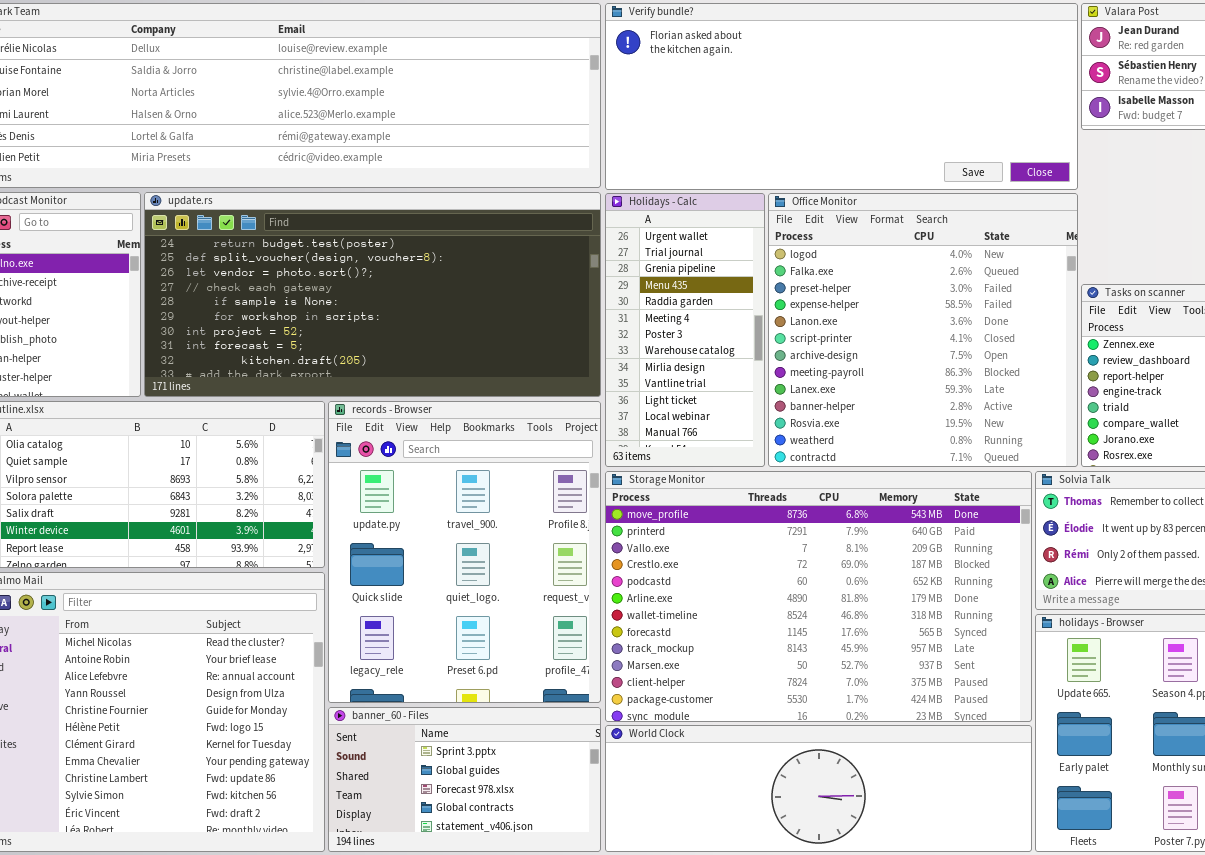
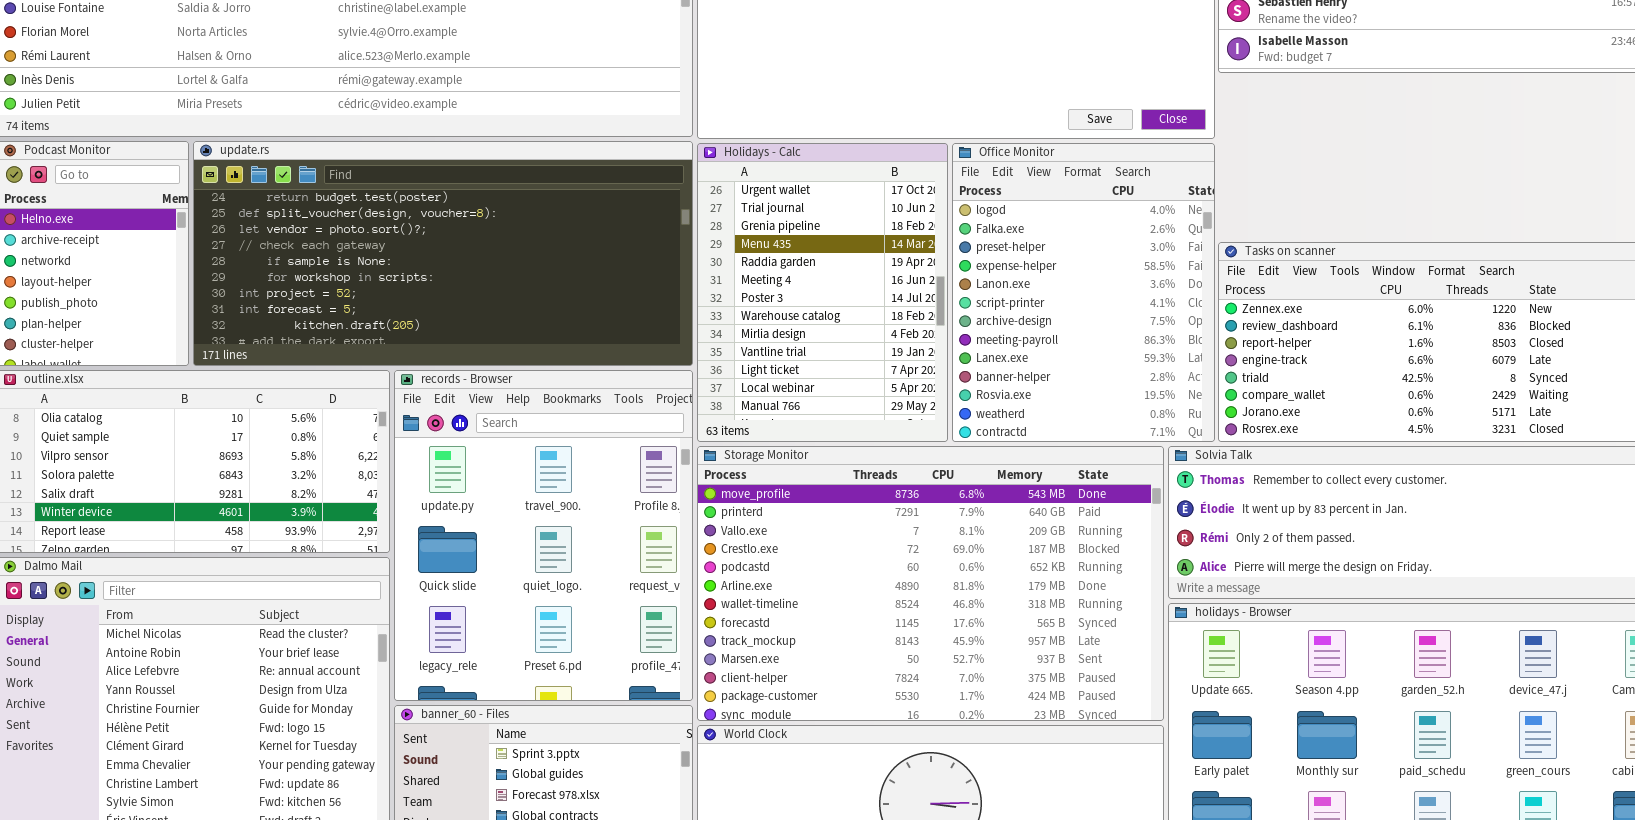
Holidays - Calc: [605,193,765,467] -> [697,143,948,442], resized
Office Monitor: [768,193,1078,467] -> [952,143,1215,442], resized

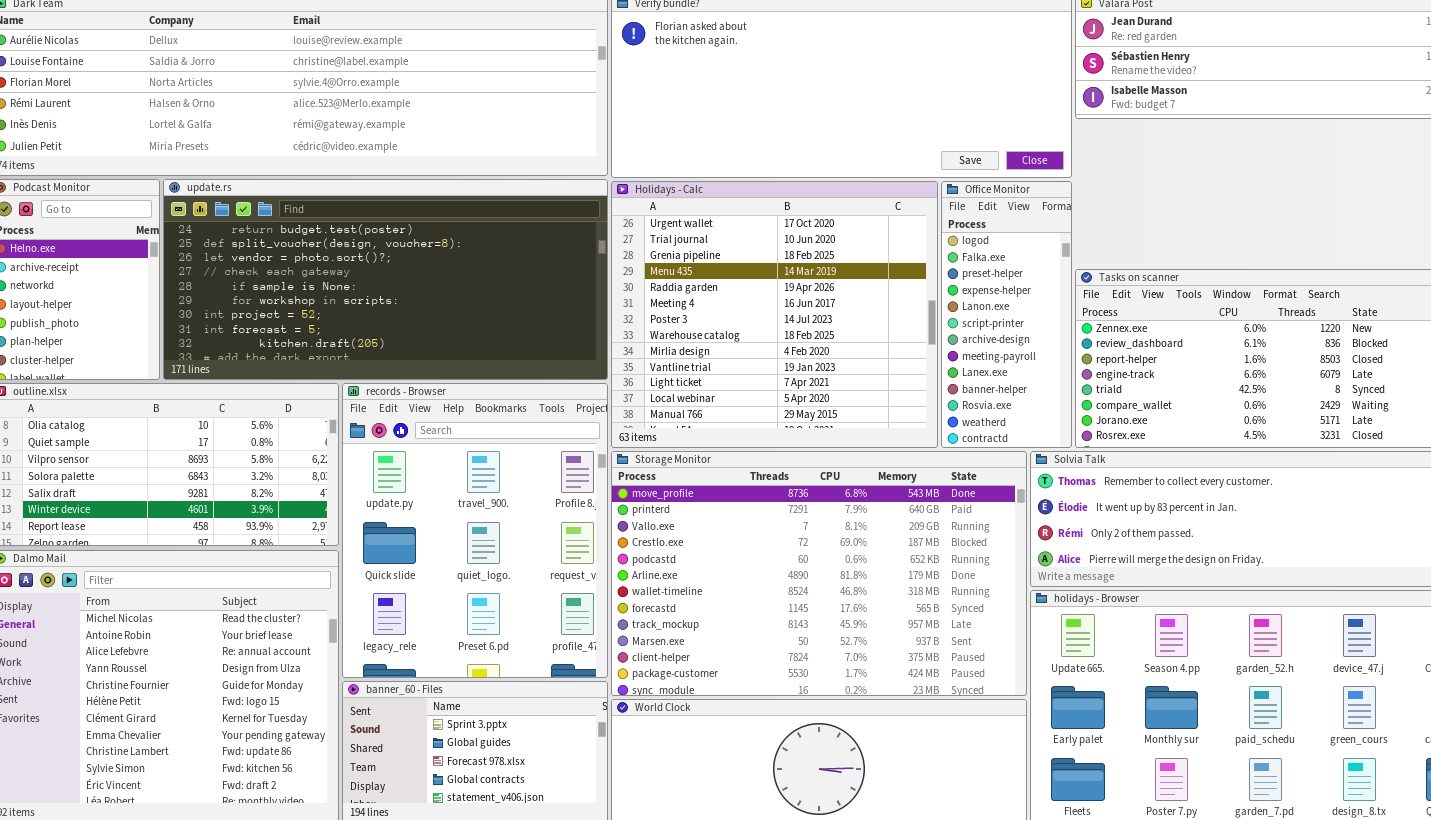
Holidays - Calc: [697,143,948,442] -> [611,181,938,448], resized
Office Monitor: [952,143,1215,442] -> [941,181,1072,448], resized

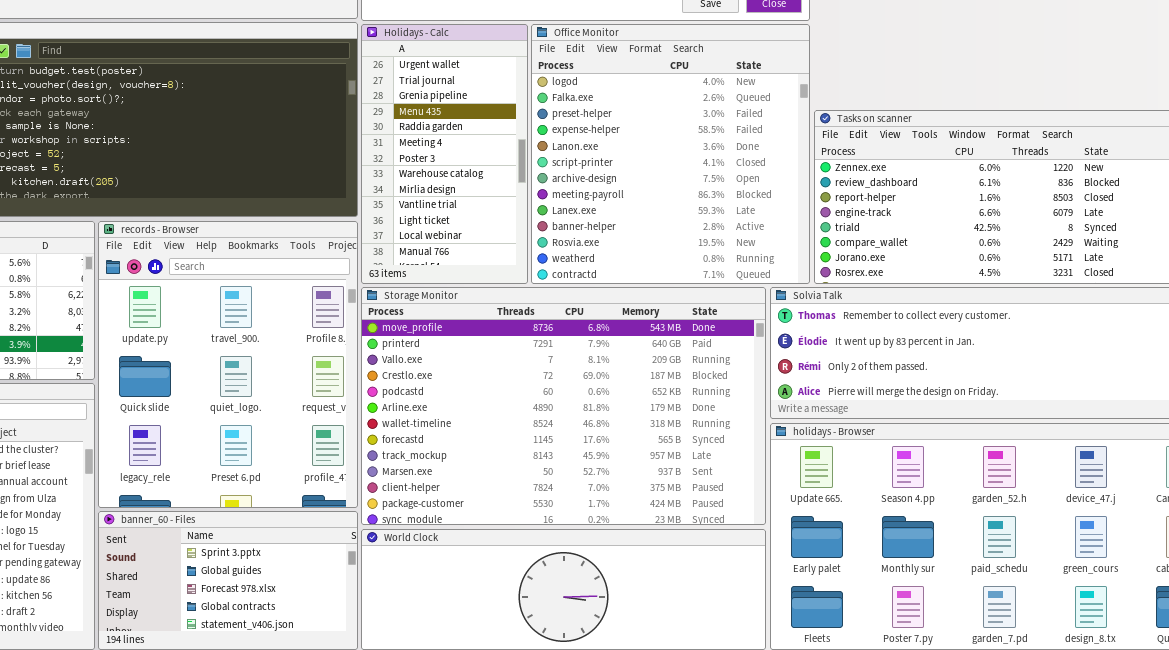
Holidays - Calc: [611,181,938,448] -> [361,24,528,284], resized
Office Monitor: [941,181,1072,448] -> [531,24,810,284], resized

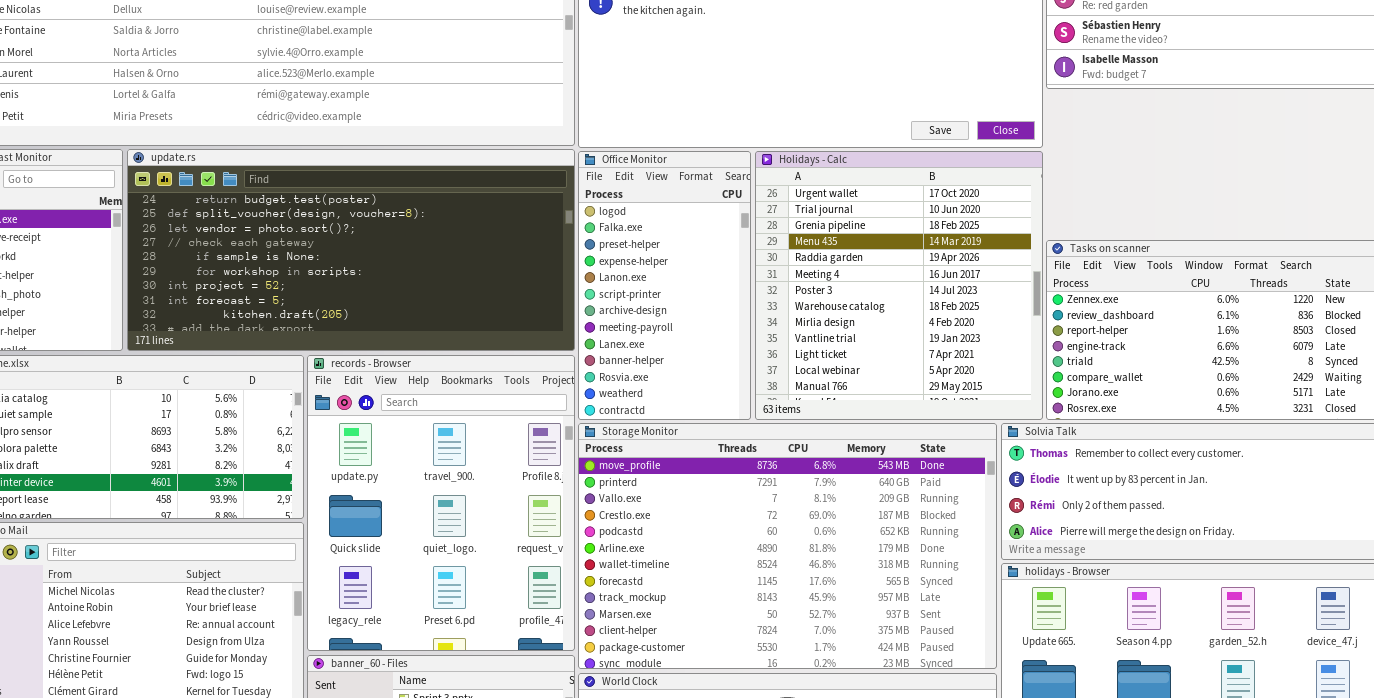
Holidays - Calc: [361,24,528,284] -> [755,151,1043,420], moved, resized
Office Monitor: [531,24,810,284] -> [578,151,751,420], moved, resized

